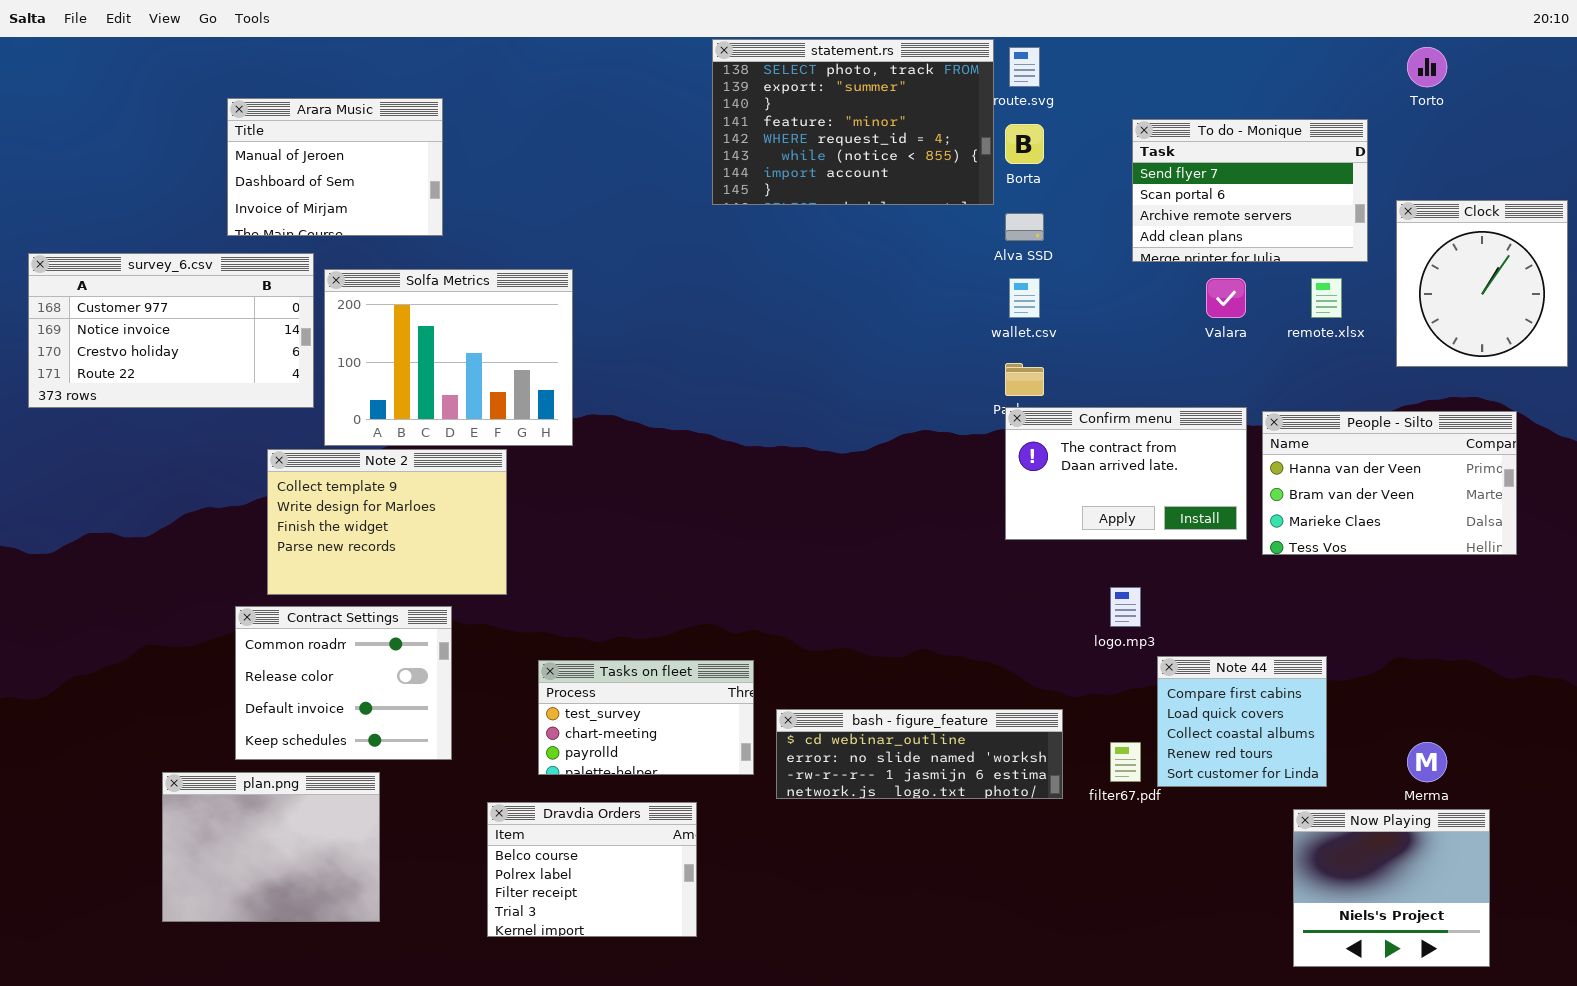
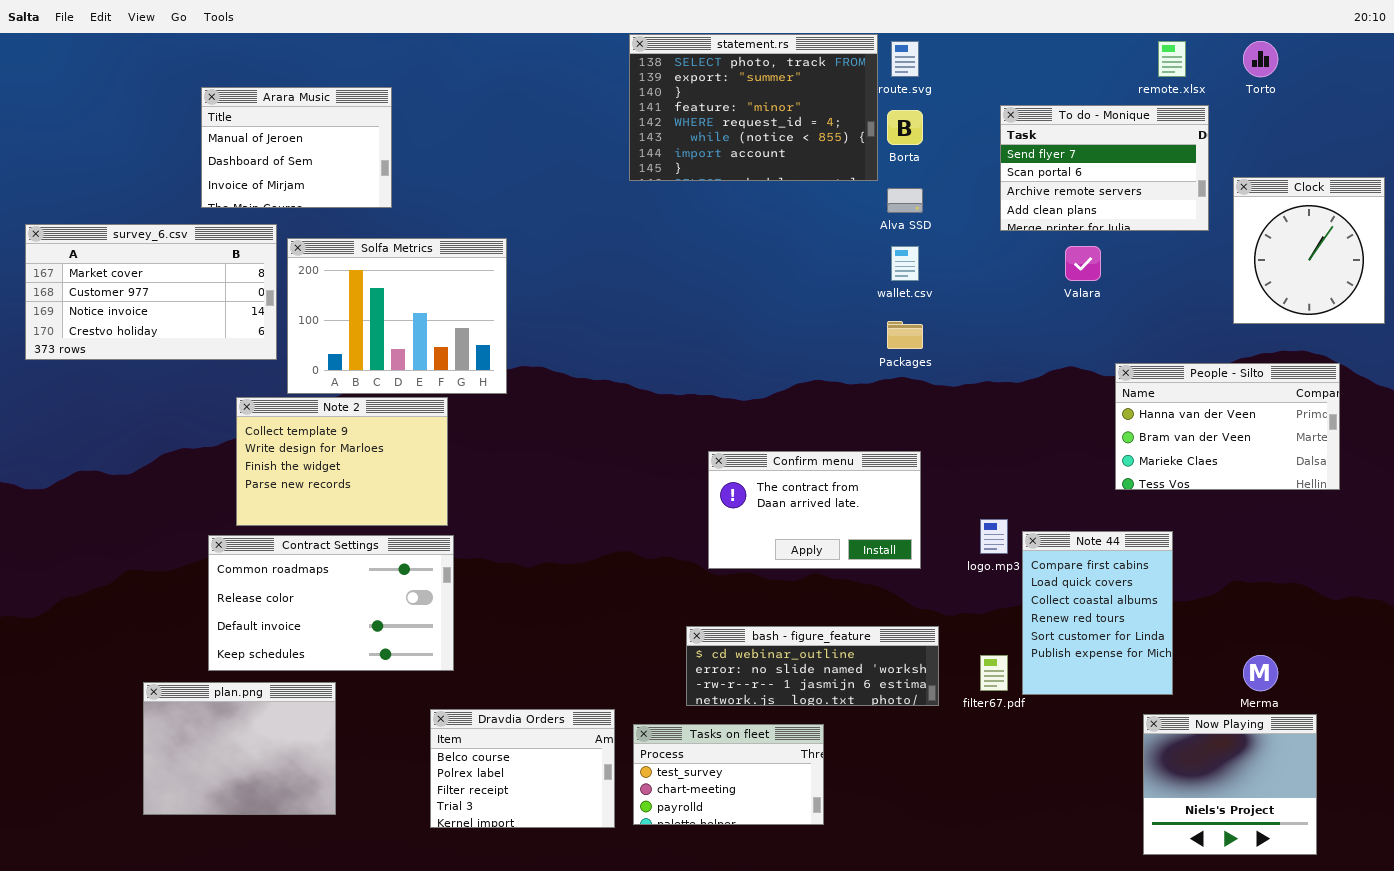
survey_6.csv: [28,253,314,408] -> [25,224,277,360], scrolled up 1 row
remote.xlsx: [1311,278,1342,318] -> [1158,41,1186,77], moved
Confirm menu: [1005,407,1247,540] -> [708,451,921,569], moved
Contract Settings: [235,606,452,760] -> [208,535,454,671], resized
Note 44: [1157,656,1327,787] -> [1022,531,1173,695], resized
Tasks on fleet: [538,660,754,775] -> [633,724,824,825], moved

